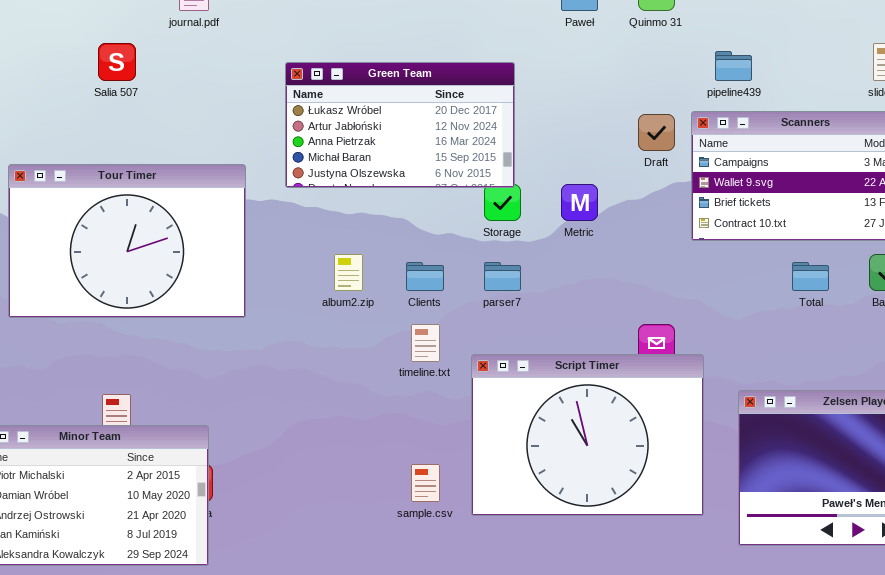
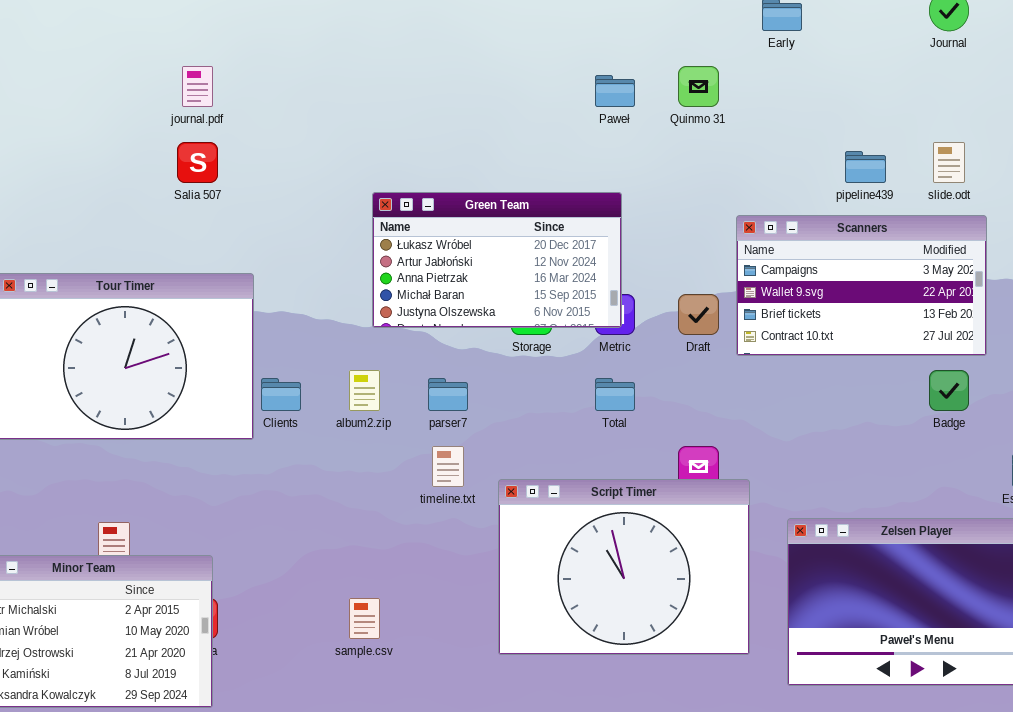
Salia 507: [98,43,136,81] -> [177,142,218,183], moved
pipeline439: [715,51,752,81] -> [845,151,886,183], moved
Green Team: [285,62,515,188] -> [372,192,622,328], moved
Draft: [638,114,675,151] -> [678,294,719,335], moved
Clients: [406,262,444,291] -> [261,378,301,411], moved
parser7: [484,262,521,291] -> [428,378,468,411], moved
Total: [792,262,829,291] -> [595,378,635,411], moved
sample.csv: [411,464,440,502] -> [349,598,380,639], moved

